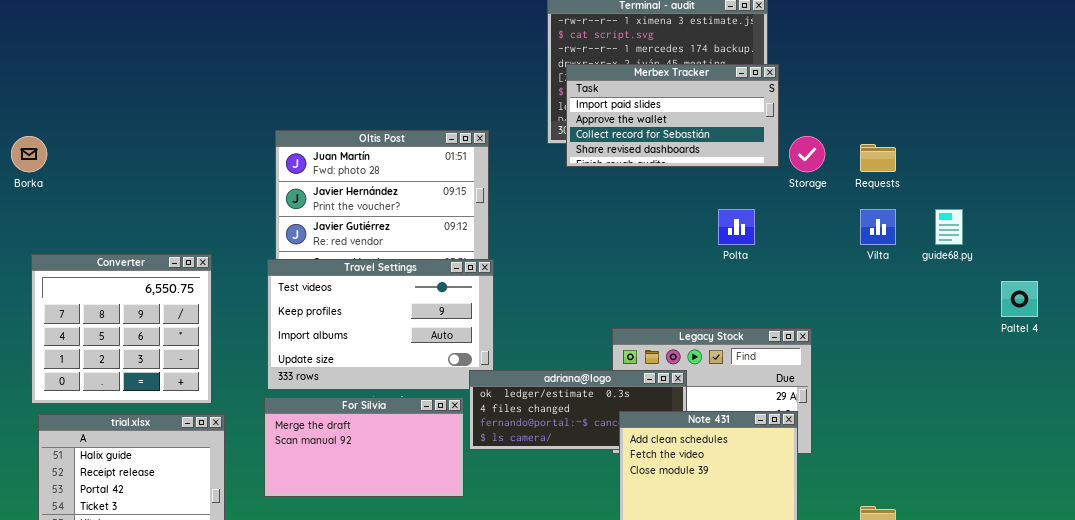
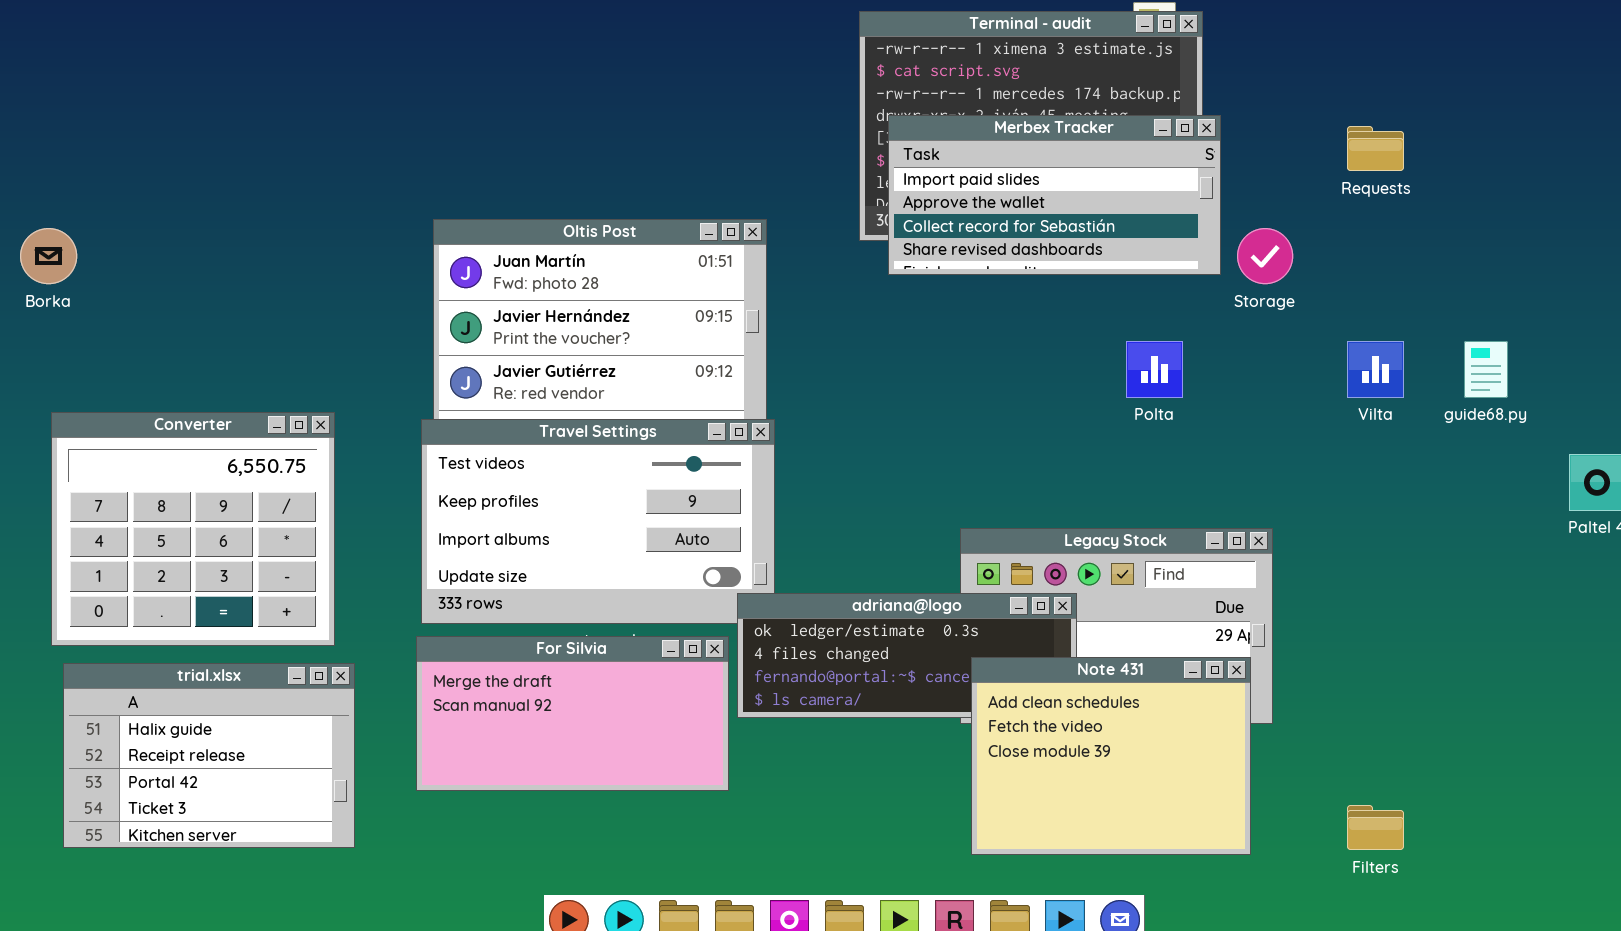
Requests: [860,144,896,172] -> [1347,126,1404,171], moved

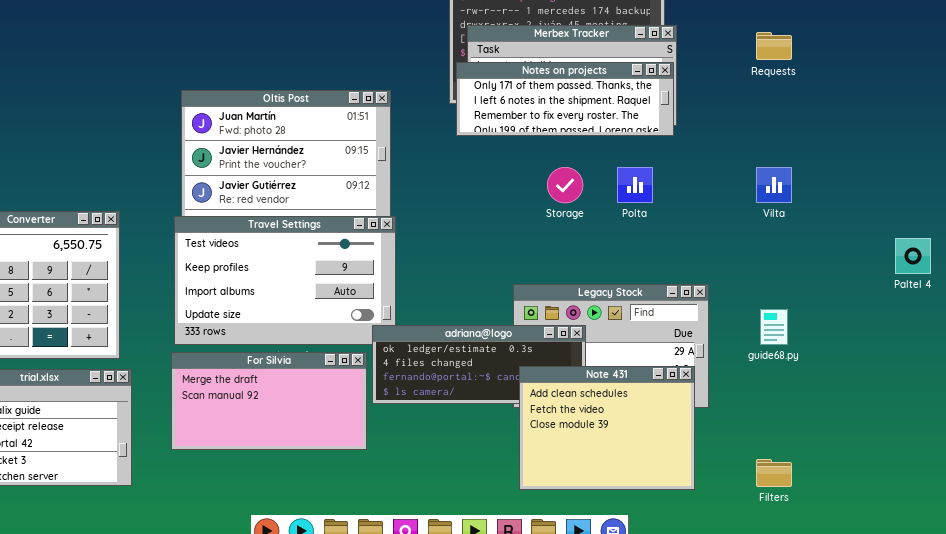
Notes on projects: none -> [456,62,674,136], opened
Storage: [1237,228,1293,284] -> [547,167,583,203], moved
guide68.py: [1464,341,1508,398] -> [760,309,788,345], moved

